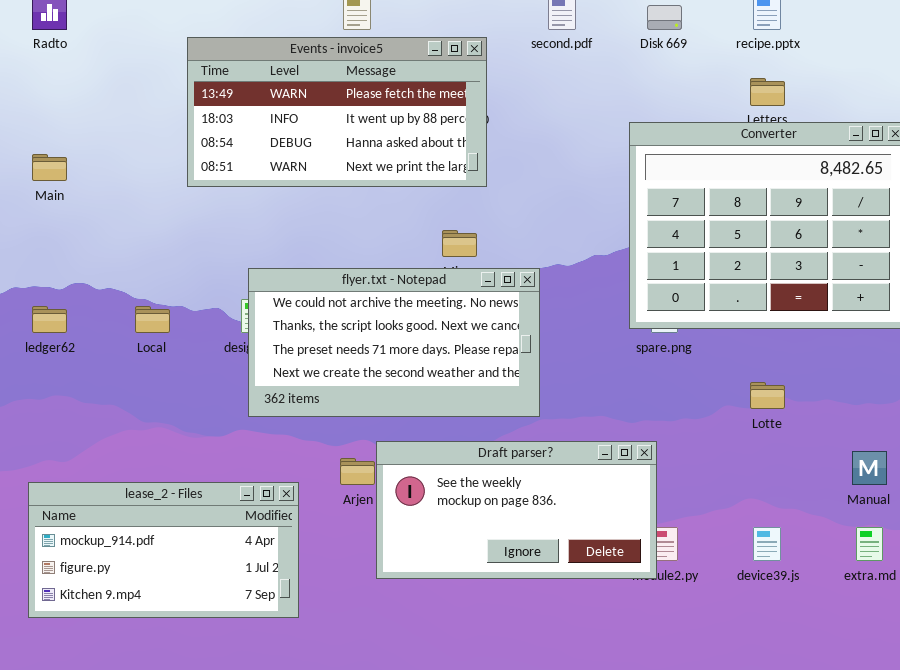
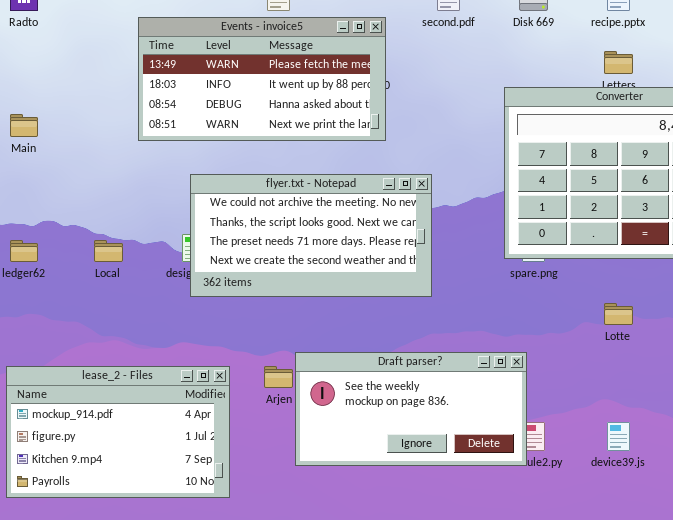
flyer.txt - Notepad: [248,268,540,417] -> [190,174,432,297], moved
lease_2 - Files: [28,482,299,618] -> [6,366,230,498], resized

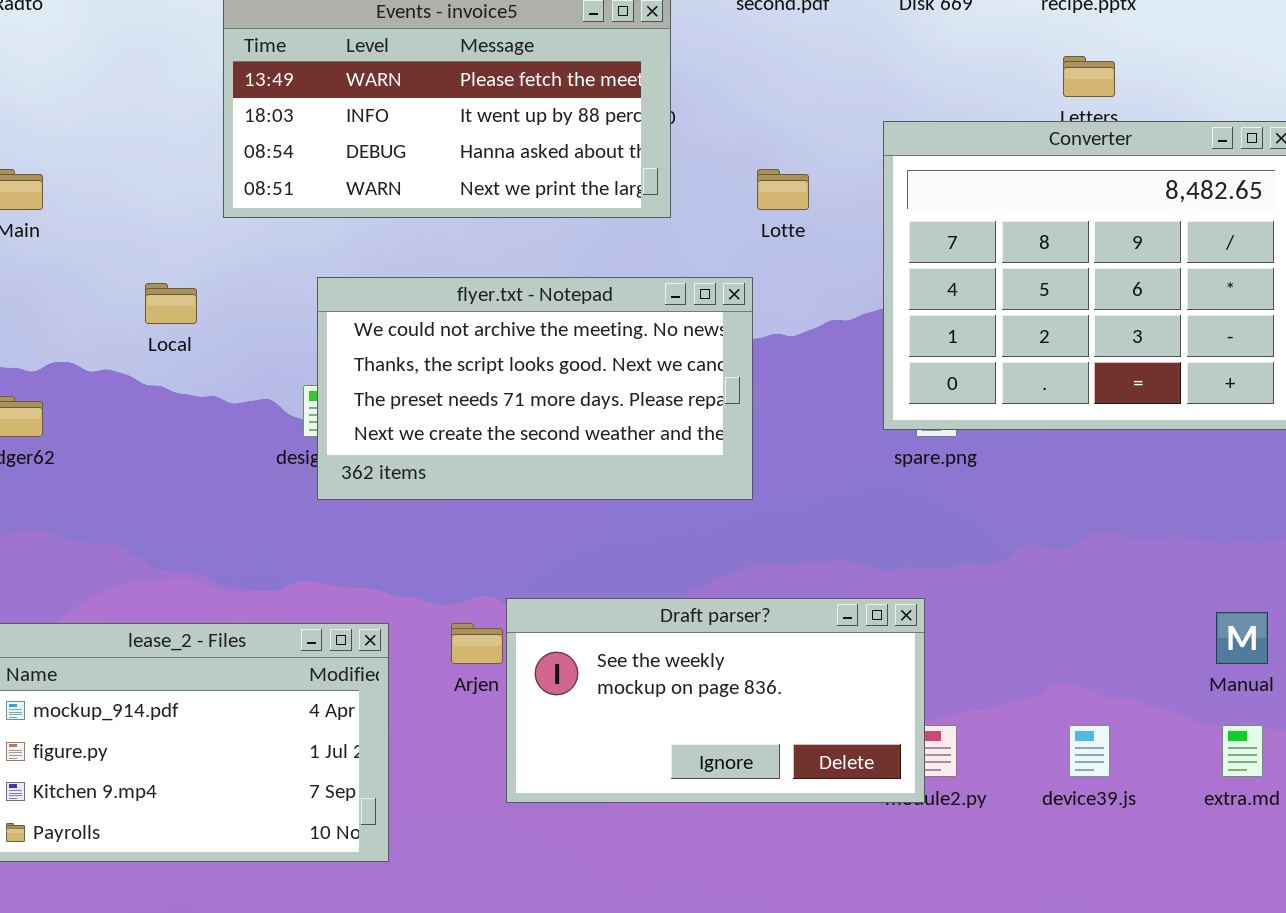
Local: [94,240,123,262] -> [145,283,197,324], moved
Lotte: [604,303,633,325] -> [757,169,809,210], moved

